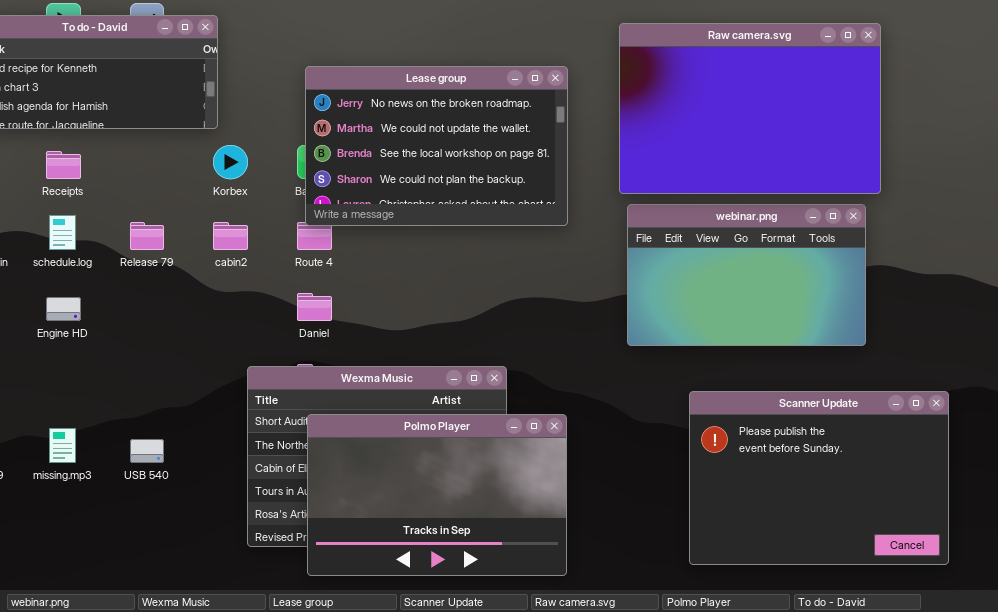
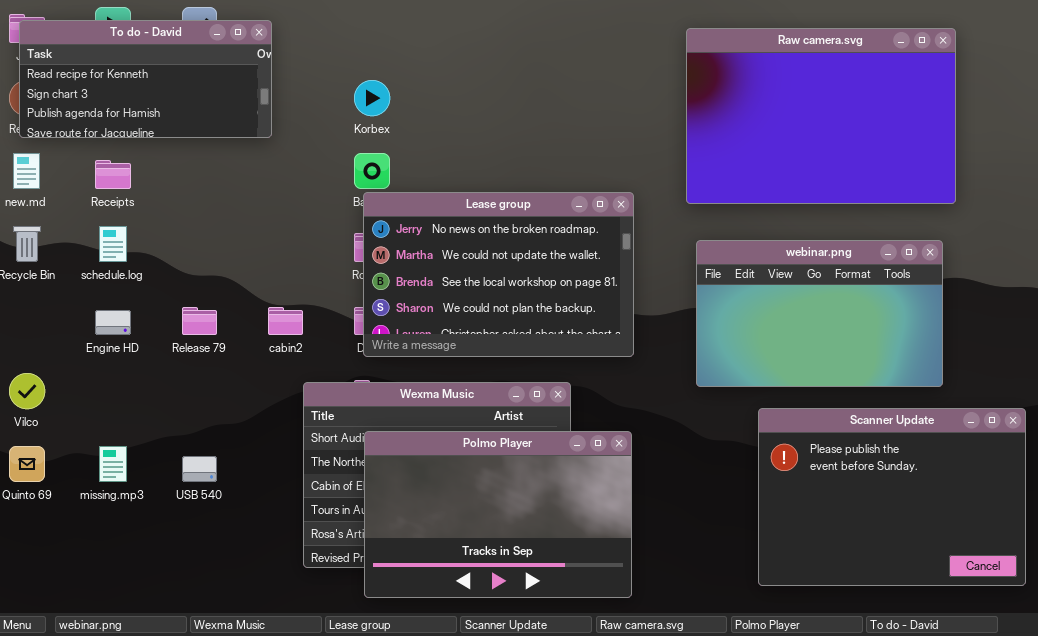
Lease group: [305,66,568,226] -> [363,192,634,357], moved
Korbex: [213,145,248,179] -> [354,80,390,116], moved
webinar.png: [627,204,866,346] -> [696,240,943,387], moved
Release 79: [130,222,164,250] -> [182,307,217,335], moved
cabin2: [213,222,248,250] -> [268,307,303,335], moved

